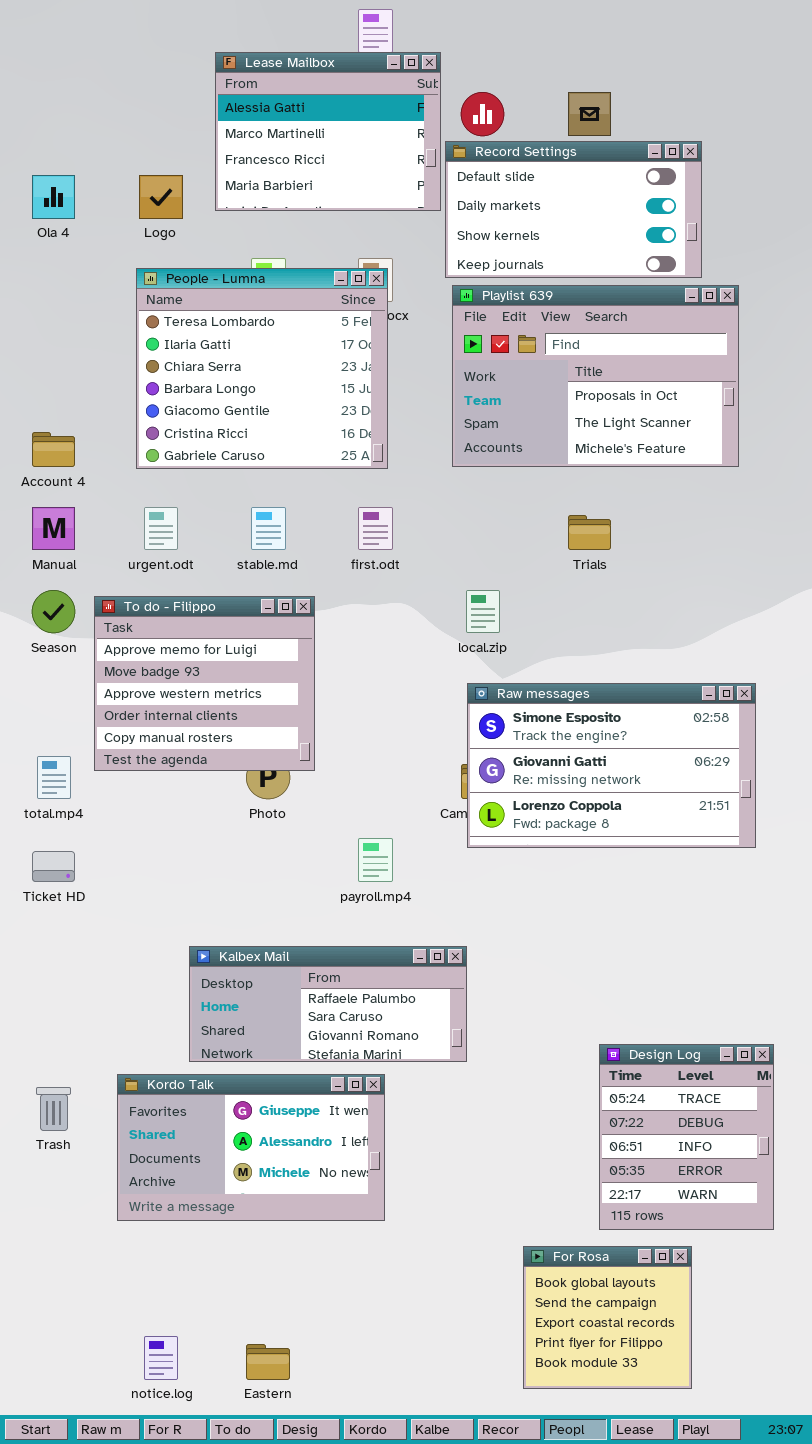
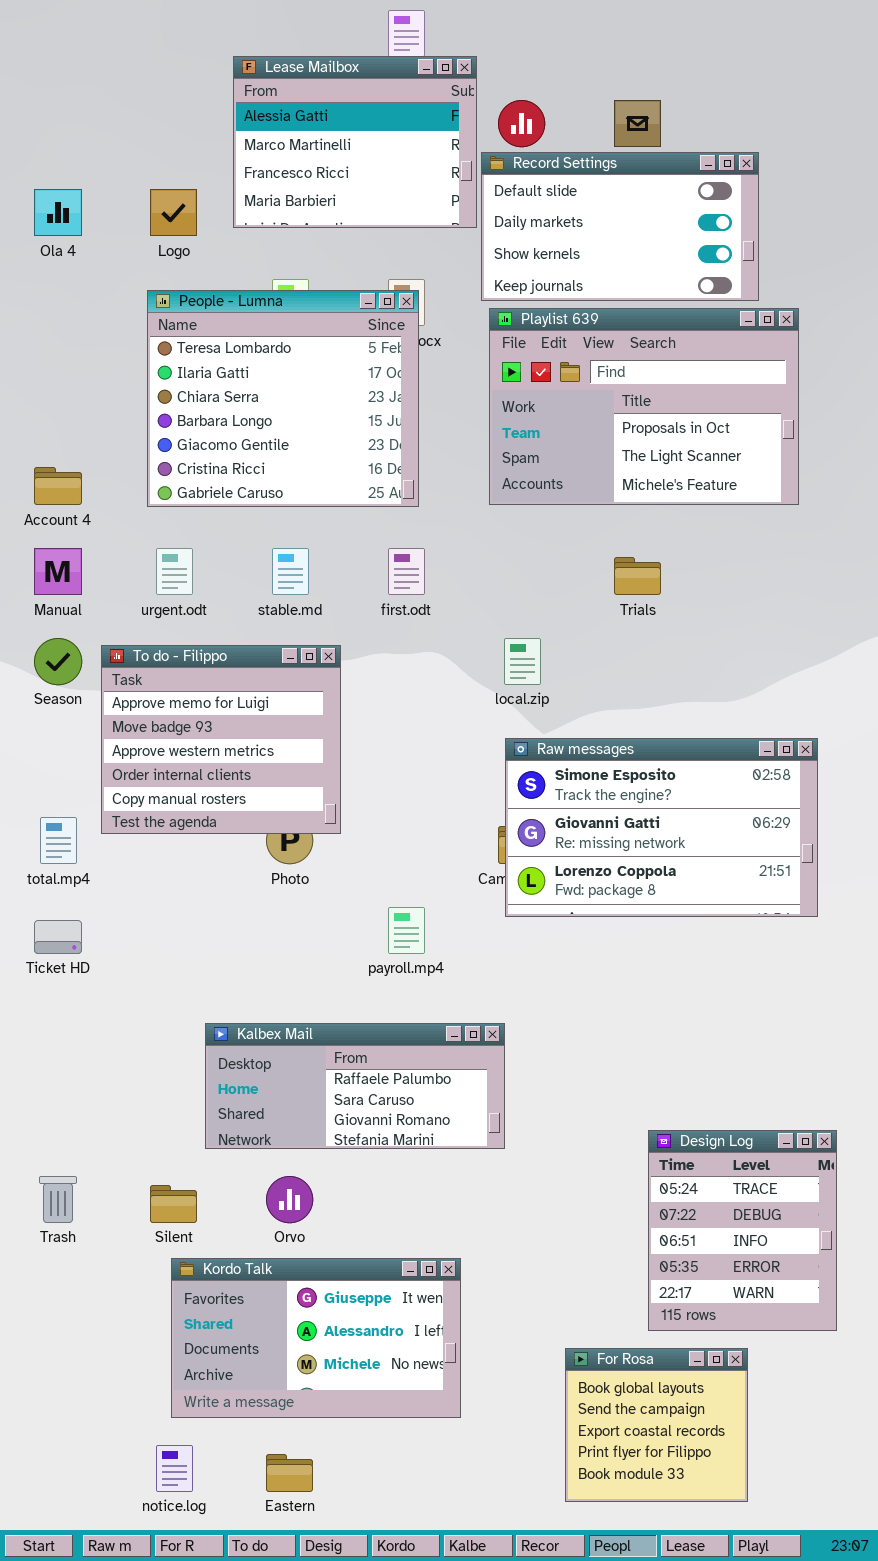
Kordo Talk: [117,1074,385,1221] -> [171,1258,461,1418], moved

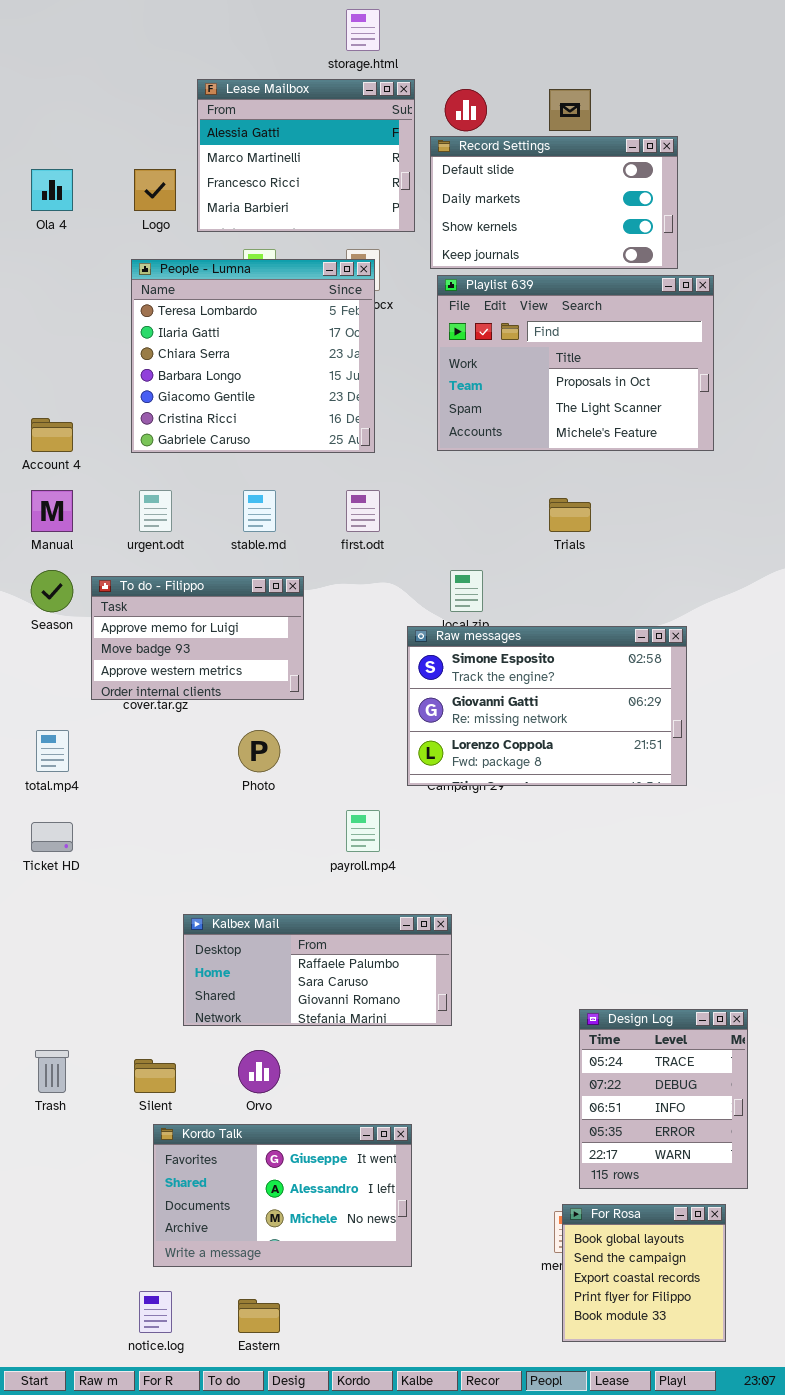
Lease Mailbox: [233,56,477,228] -> [197,79,415,232], moved
To do - Filippo: [101,645,341,834] -> [91,576,304,700], resized
Raw messages: [505,738,818,917] -> [407,626,687,786], moved
For Rosa: [565,1348,748,1502] -> [562,1204,726,1342], moved

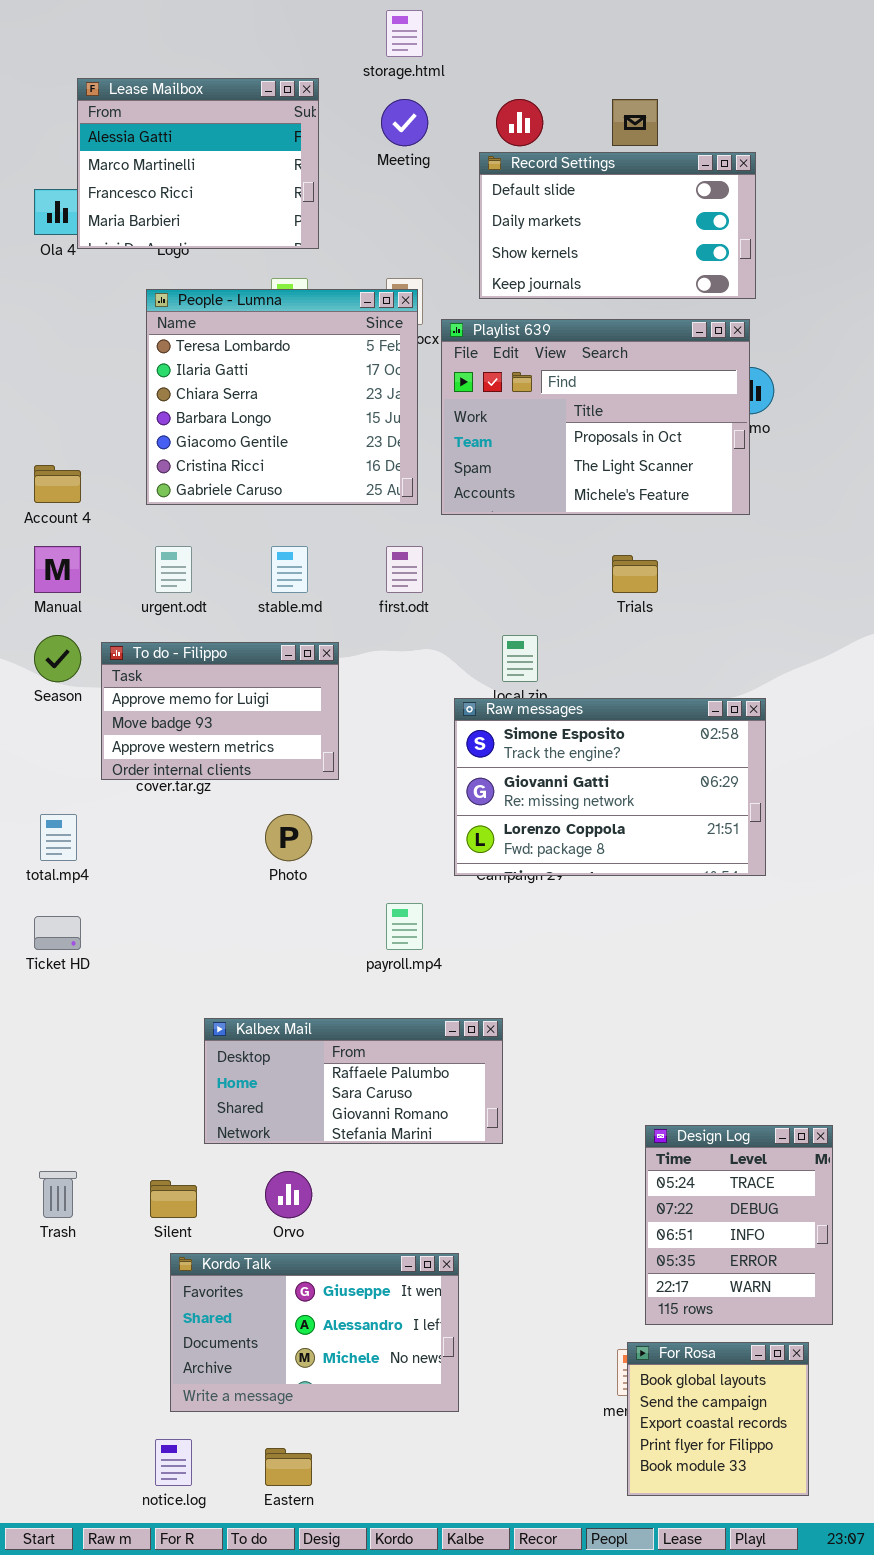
Lease Mailbox: [197,79,415,232] -> [77,78,319,249], moved
Playlist 639: [437,275,714,451] -> [441,319,750,515], moved

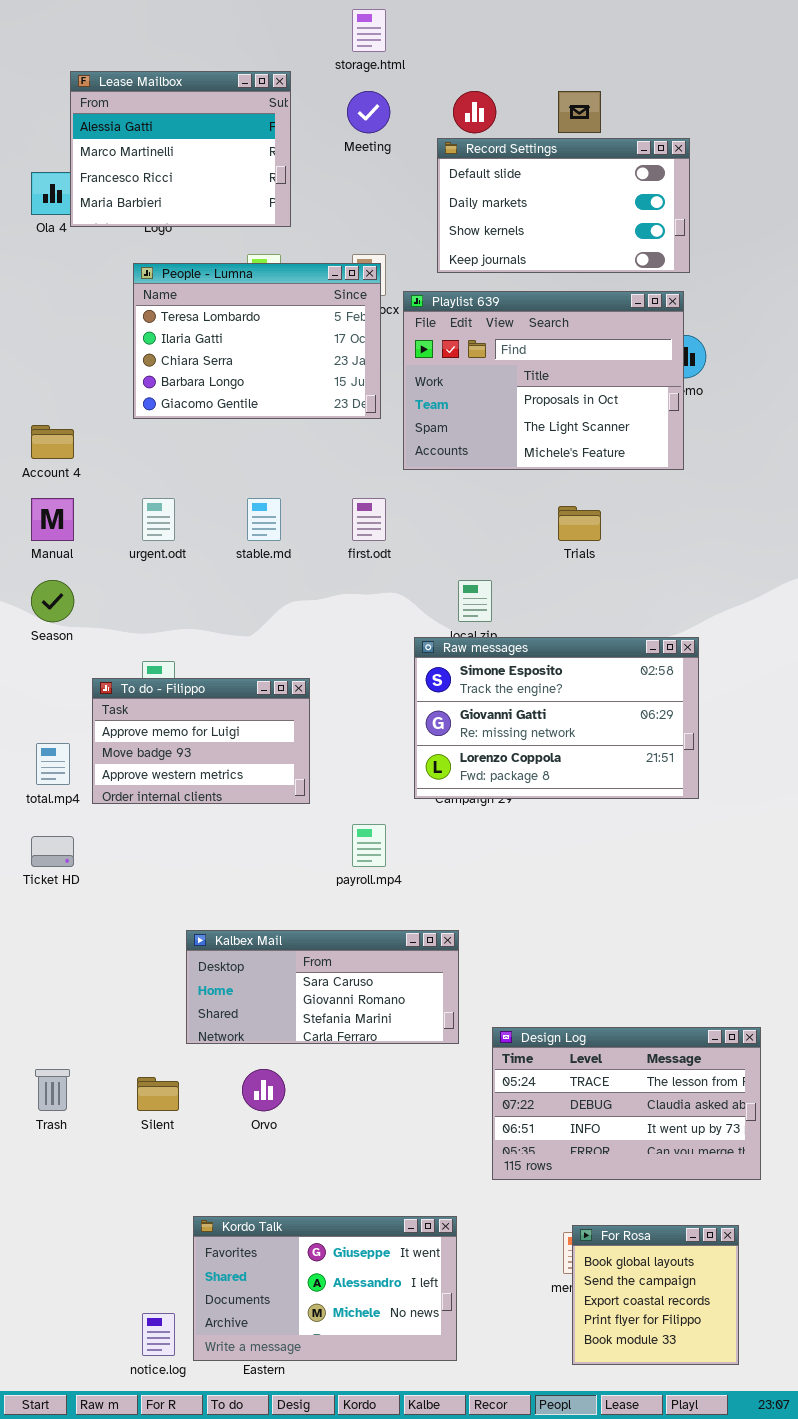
People - Lumna: [146,289,418,505] -> [133,263,381,419], resized
To do - Filippo: [101,642,339,780] -> [92,678,310,804], moved
Kalbex Mail: [204,1018,503,1144] -> [186,930,459,1044], scrolled down 1 row
Design Log: [645,1125,833,1325] -> [492,1027,761,1180], resized
Kordo Talk: [170,1253,459,1412] -> [193,1216,457,1361], moved

